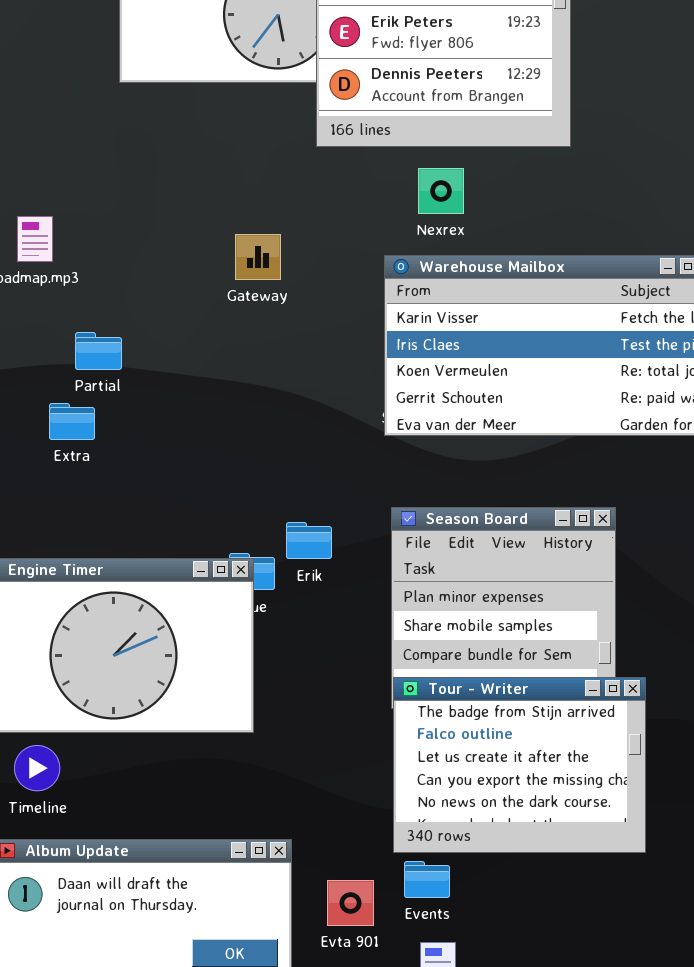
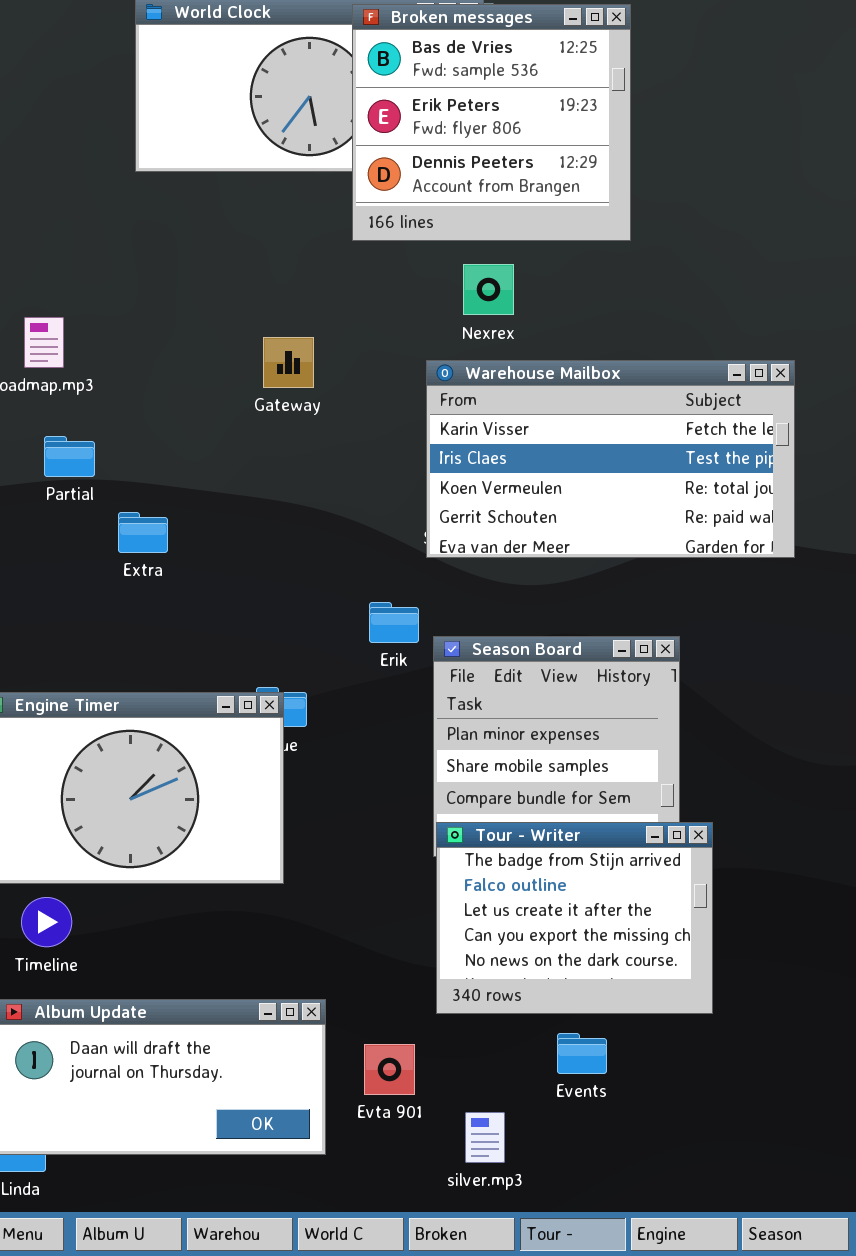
Partial: [75,332,122,370] -> [44,436,95,477], moved
Extra: [49,403,95,440] -> [118,512,168,553], moved
Erik: [286,522,332,559] -> [369,602,419,643], moved
Events: [404,861,450,898] -> [557,1033,607,1074], moved

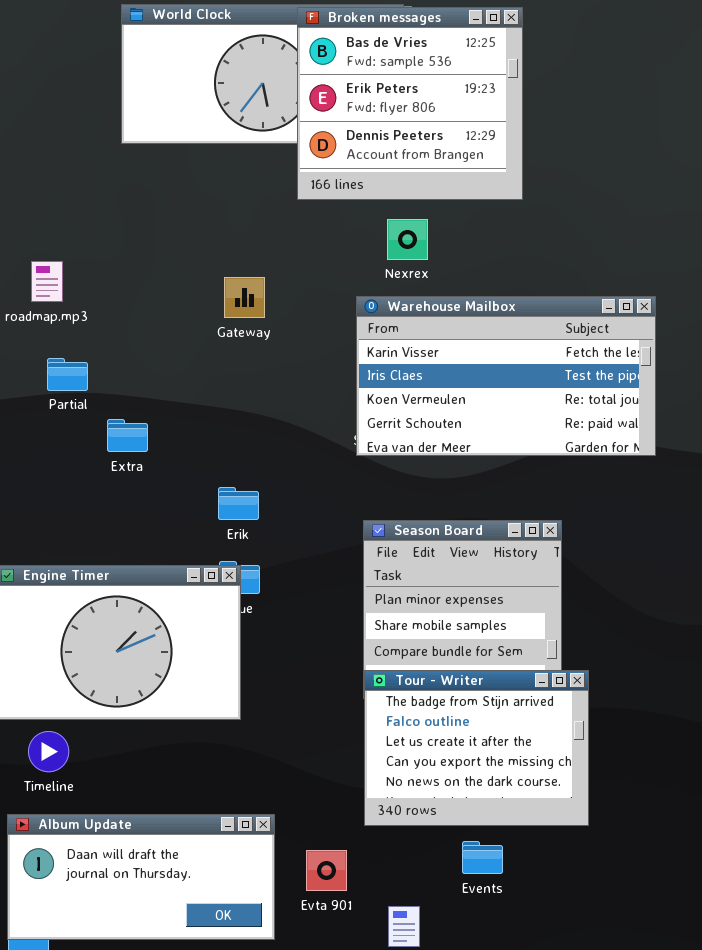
Erik: [369,602,419,643] -> [218,487,259,520], moved

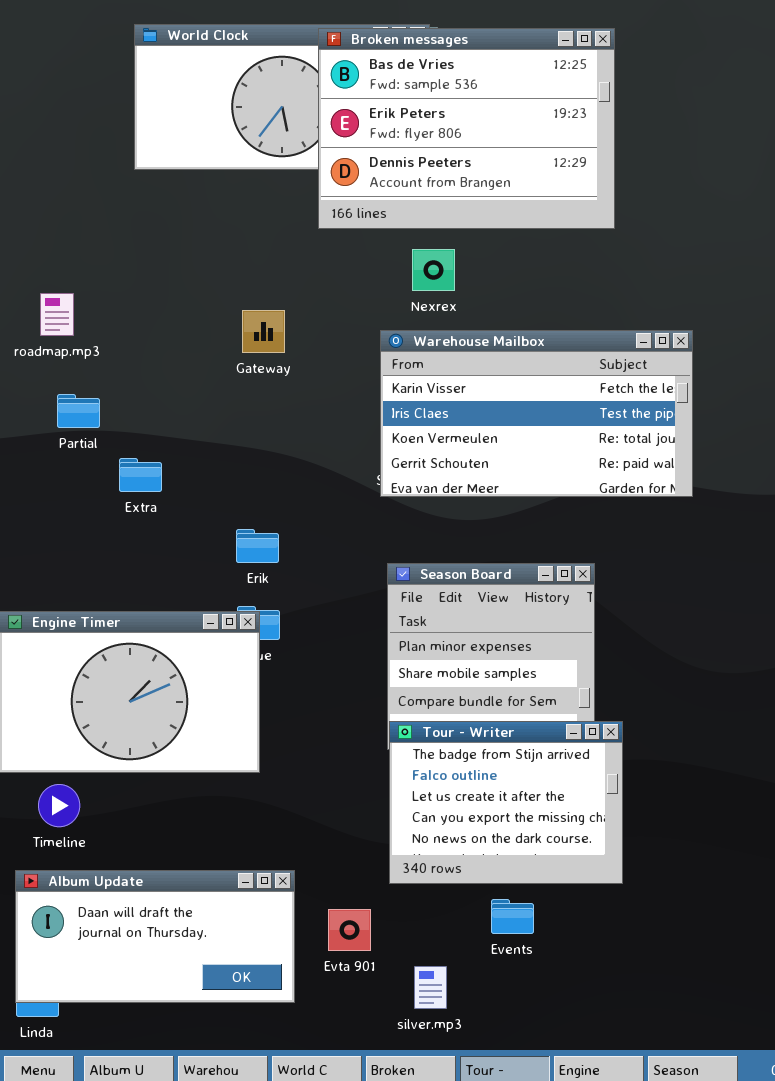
Broken messages: [297,7,523,200] -> [318,28,615,229], resized

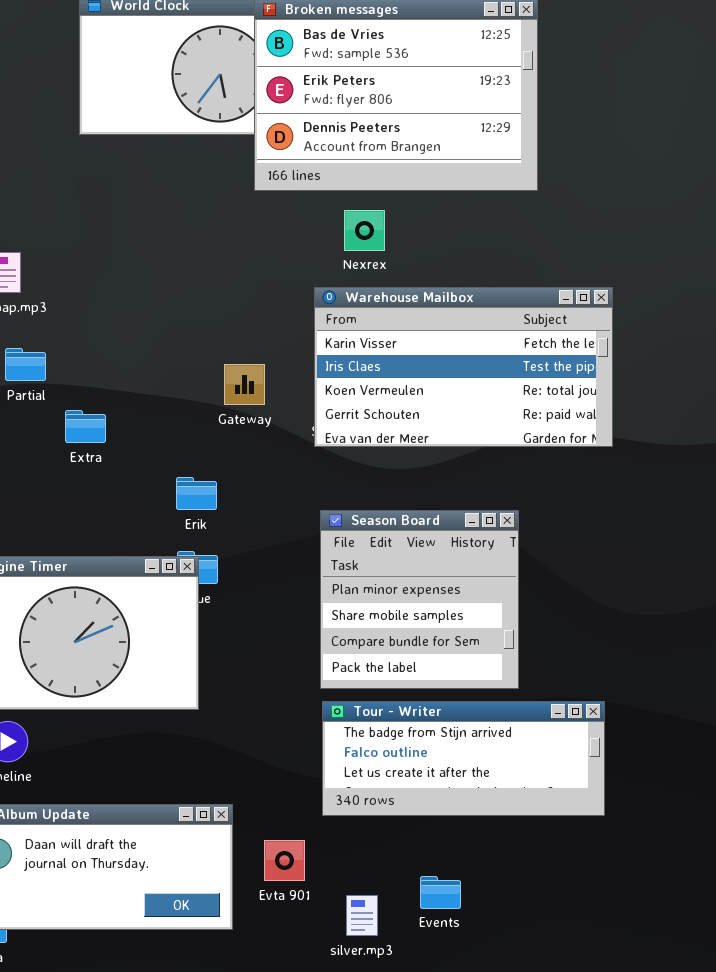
Gateway: [242,310,285,353] -> [224,364,265,405], moved
Tour - Writer: [389,721,623,884] -> [322,701,605,816], resized
Events: [491,899,534,934] -> [420,876,461,909], moved

